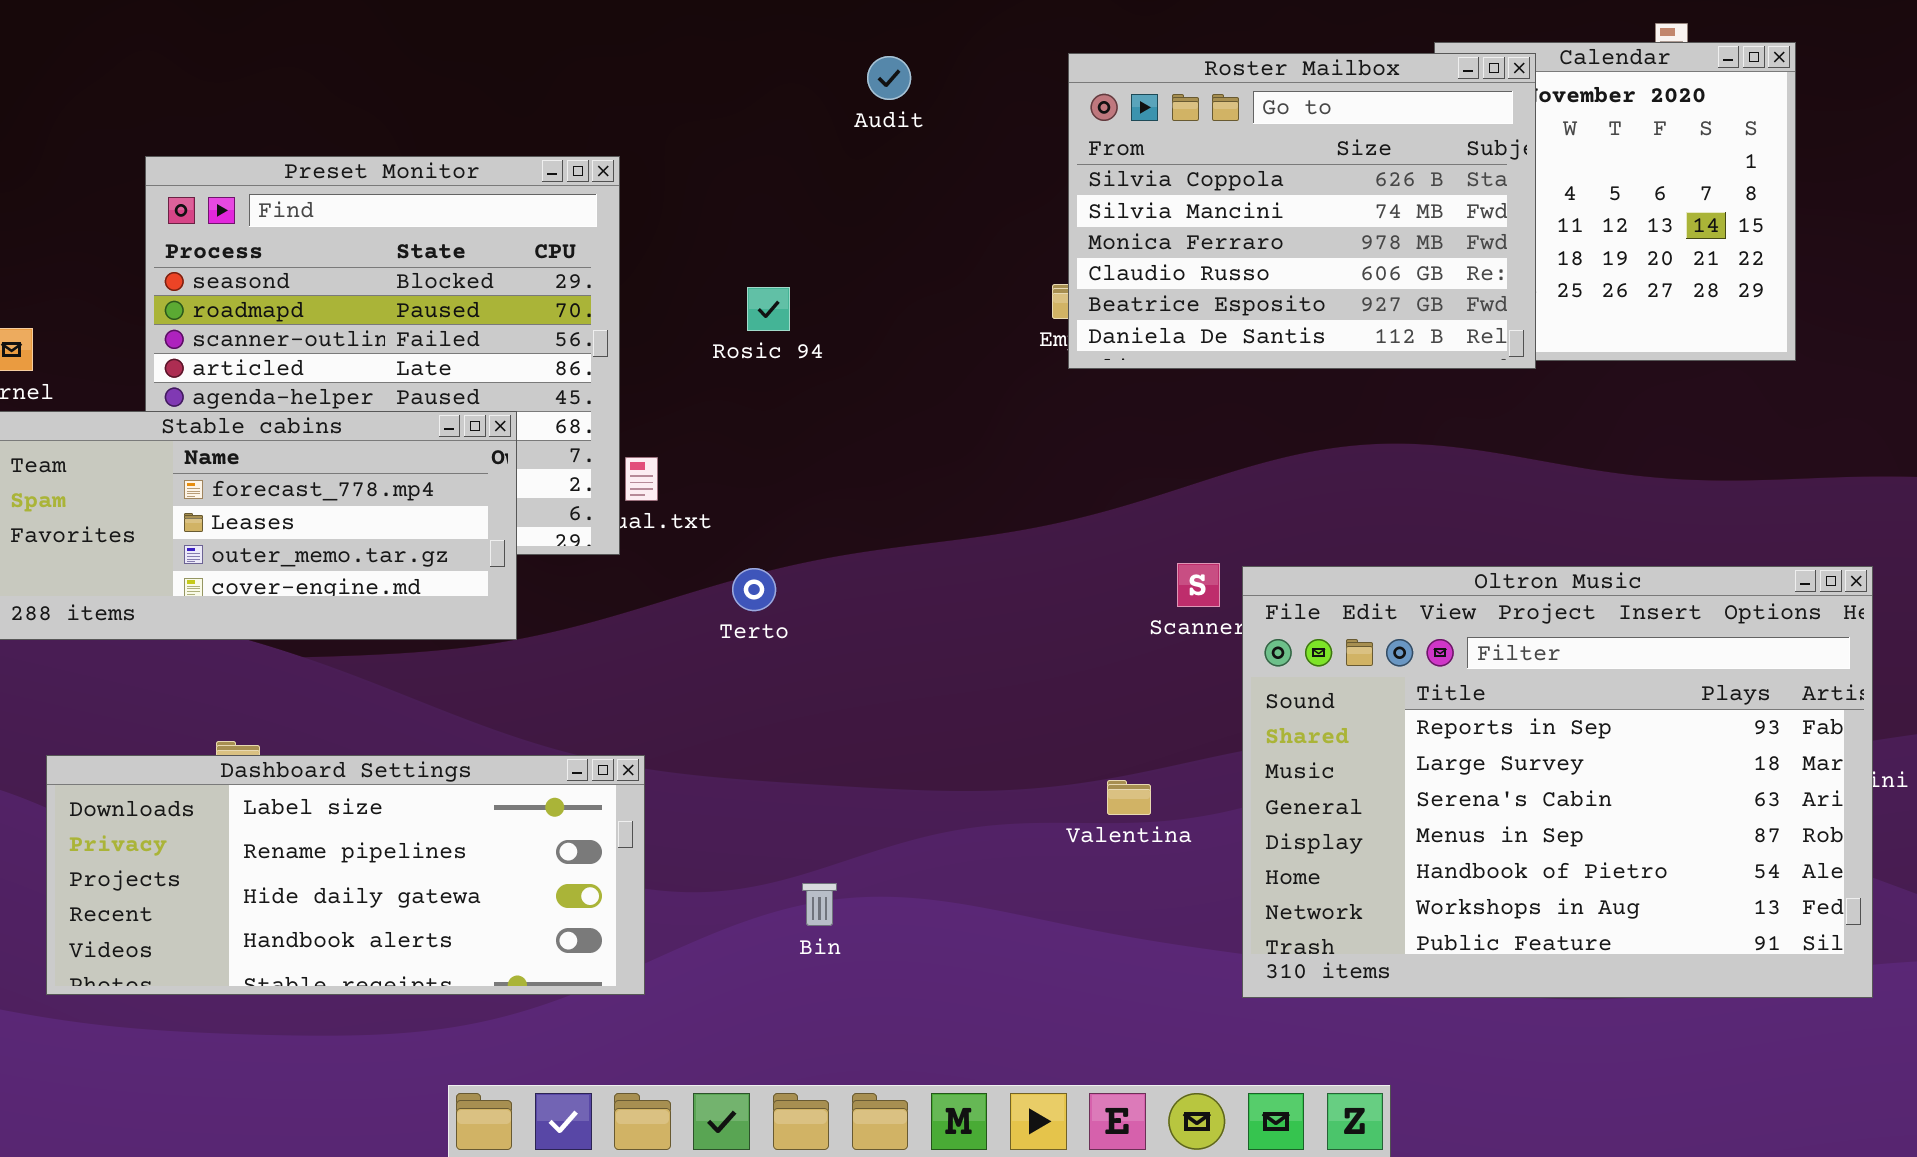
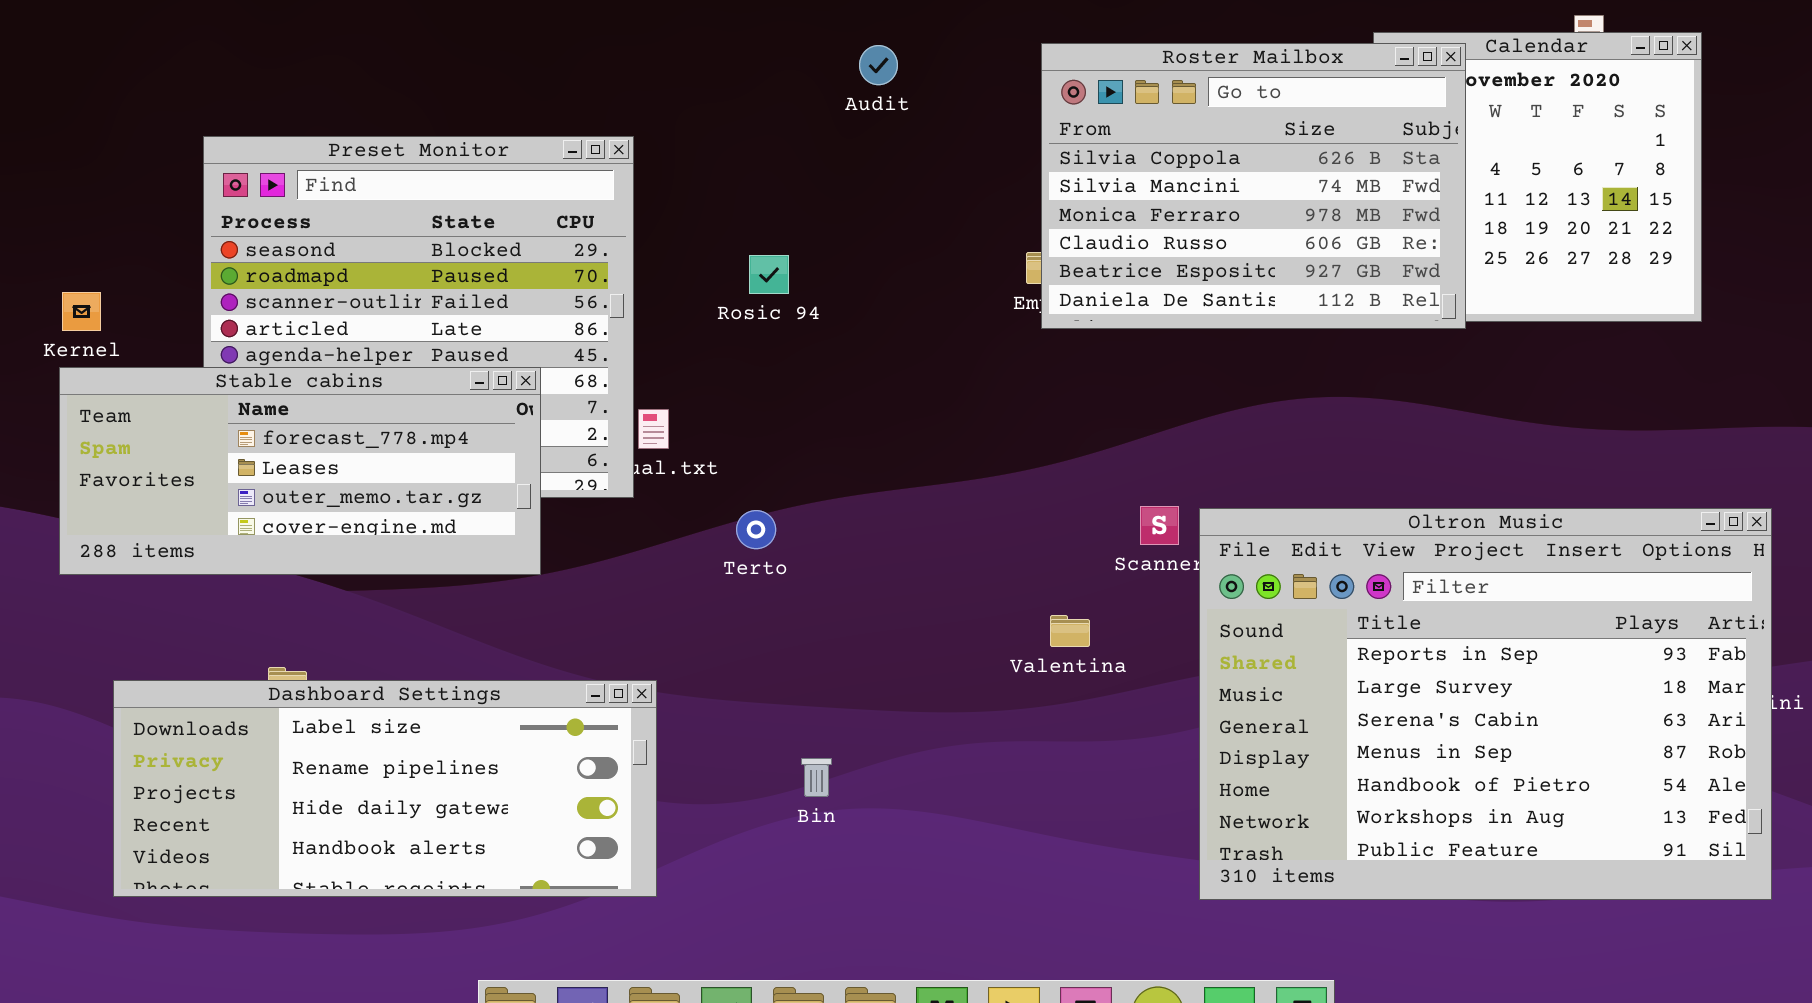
Valentina: [1107,780,1151,815] -> [1050,615,1090,647], moved
Bin: [802,883,837,926] -> [801,758,832,797], moved

